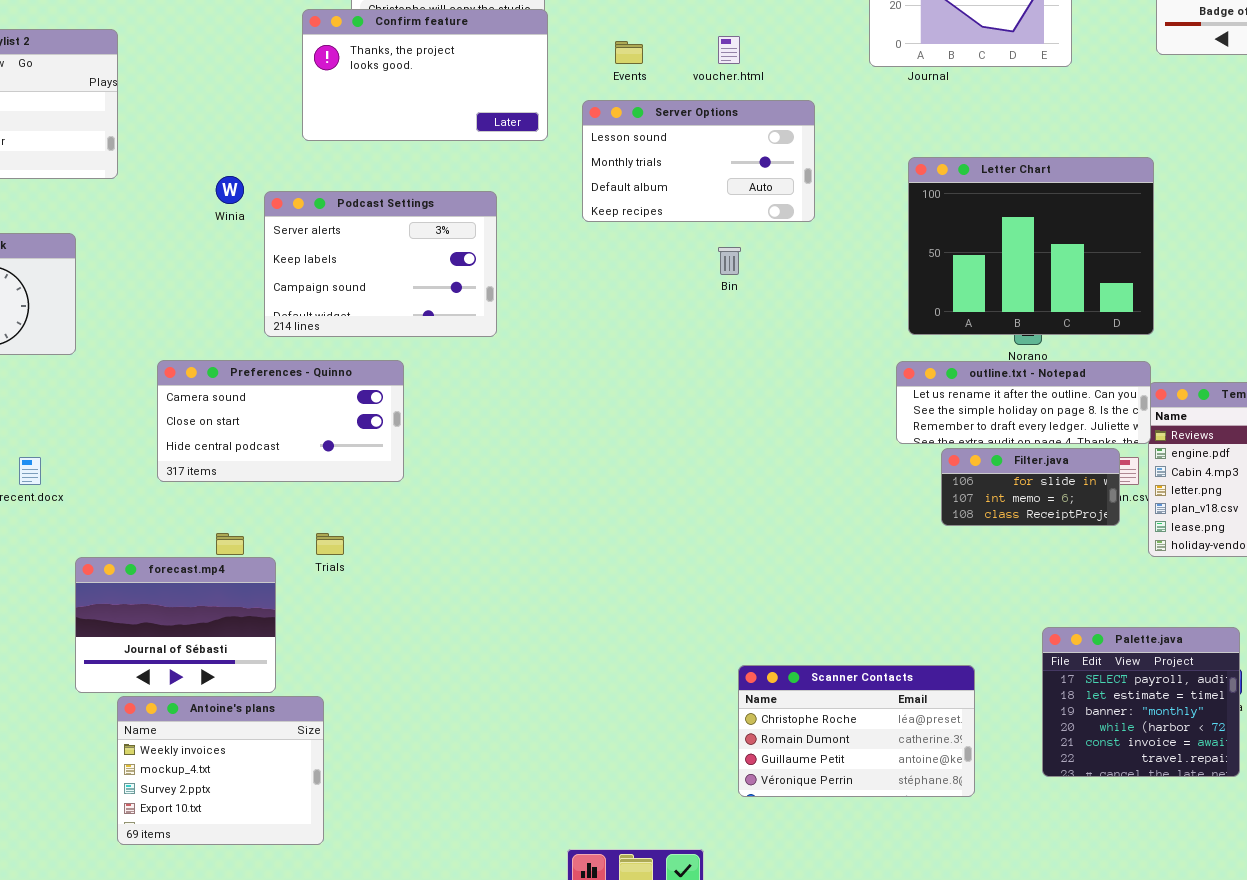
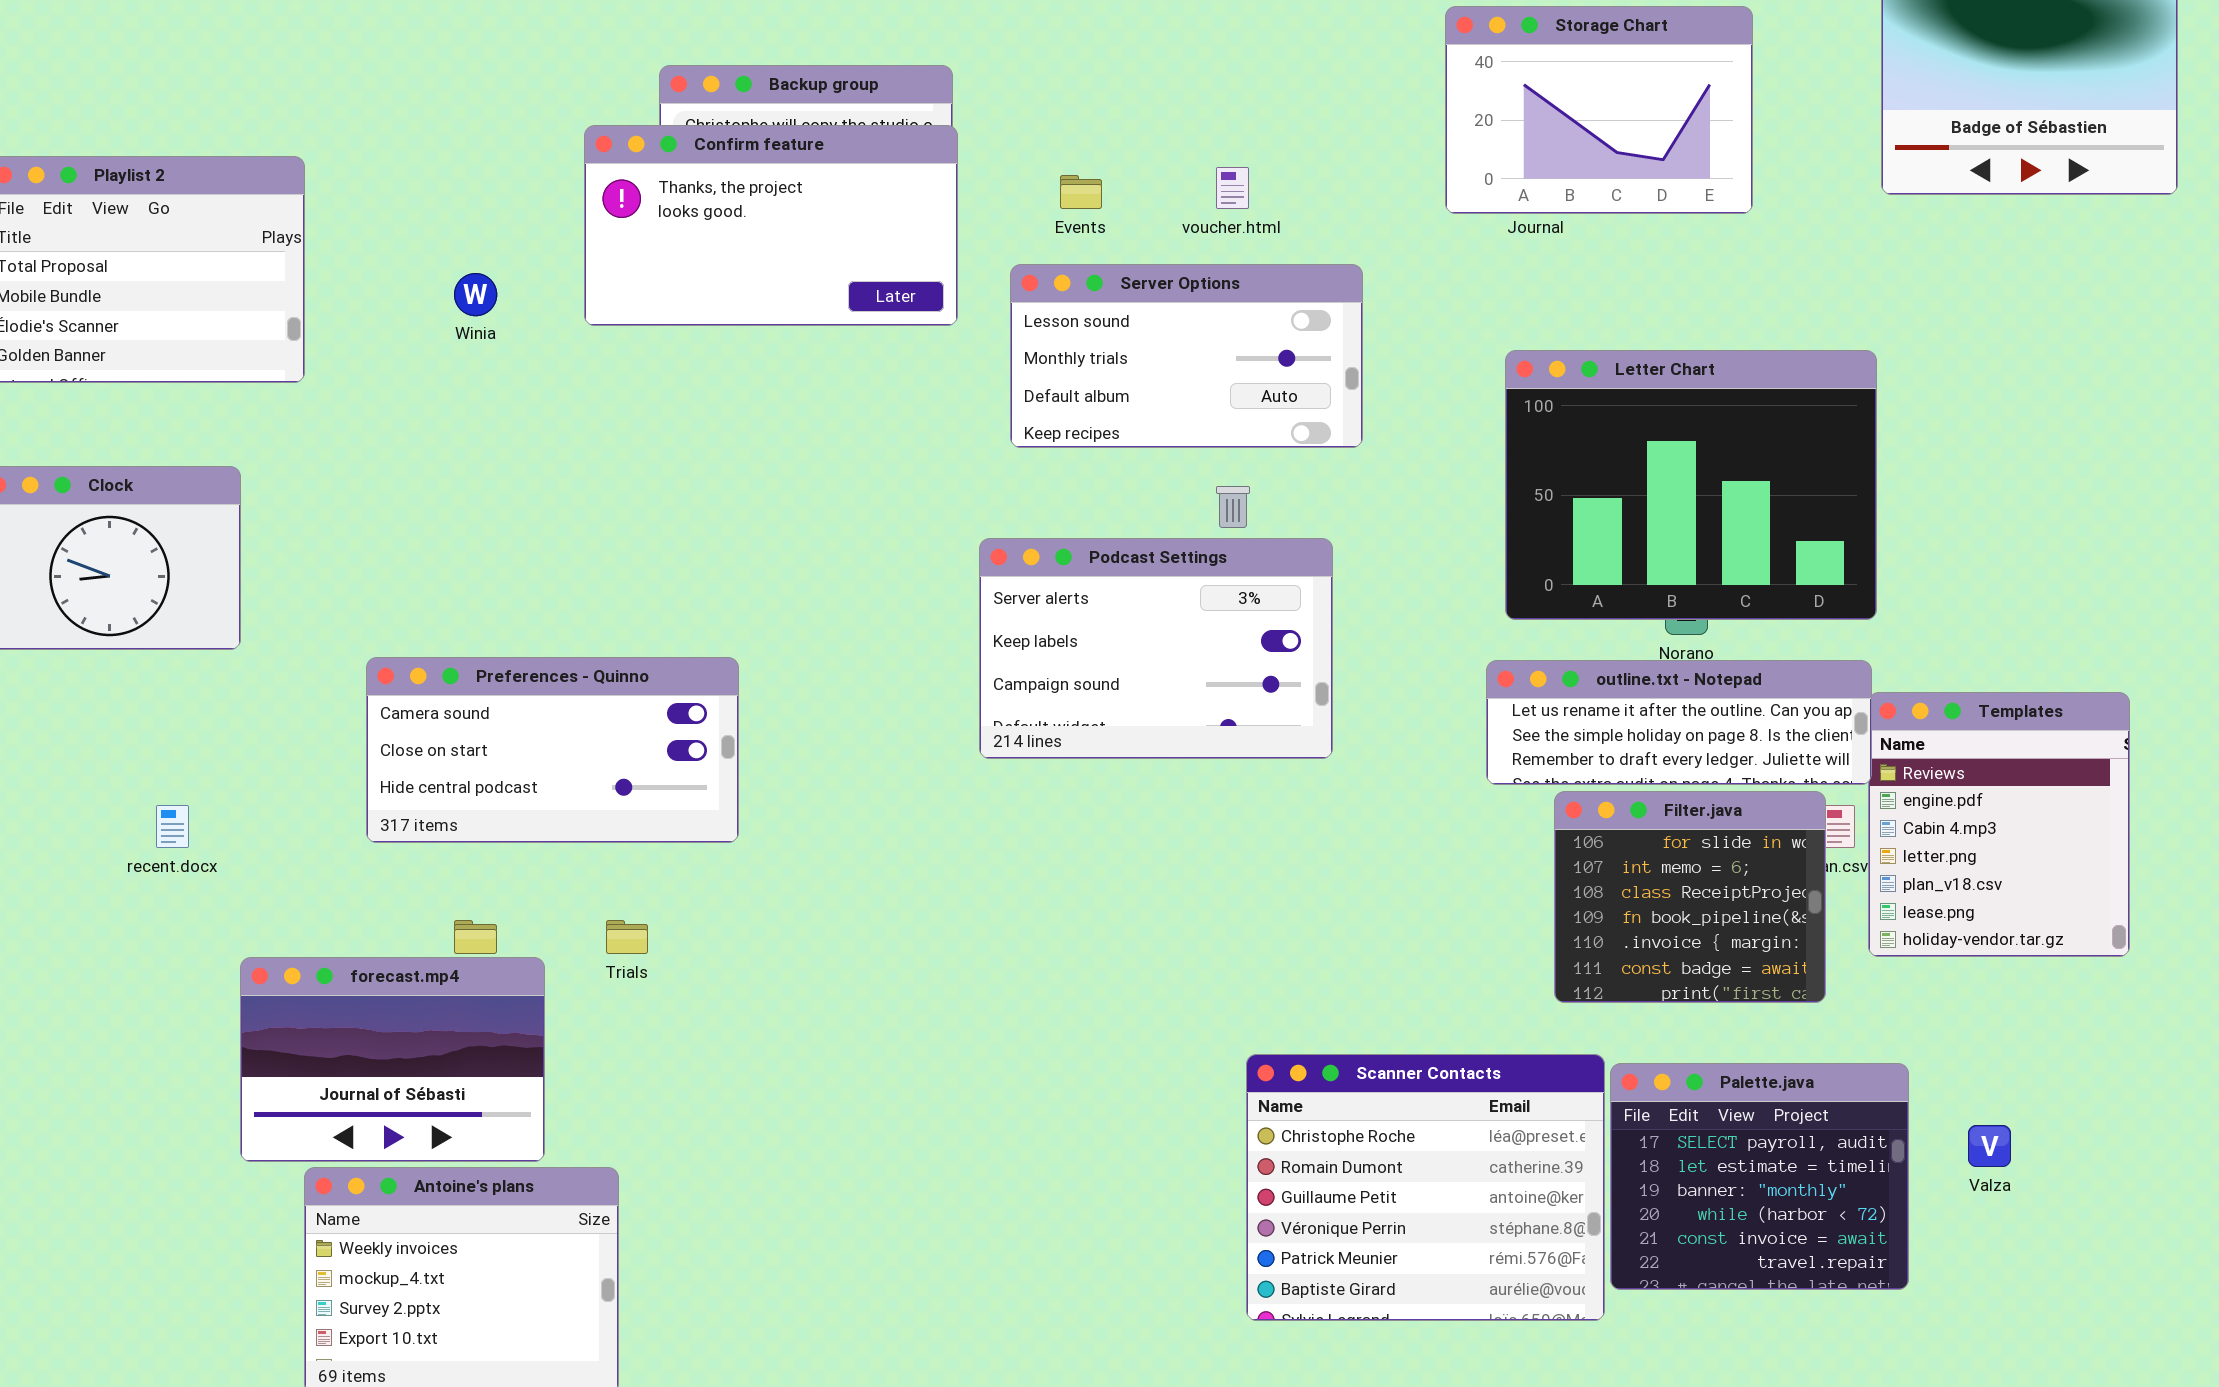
Winia: [216,176,244,204] -> [454,273,497,316], moved
Podcast Settings: [264,191,497,337] -> [979,538,1333,759], moved
Filter.java: [941,448,1120,526] -> [1554,791,1826,1003], resized
Palette.java: [1042,627,1240,777] -> [1610,1063,1909,1290], moved
Scanner Contacts: [738,665,975,797] -> [1246,1054,1605,1321], resized

